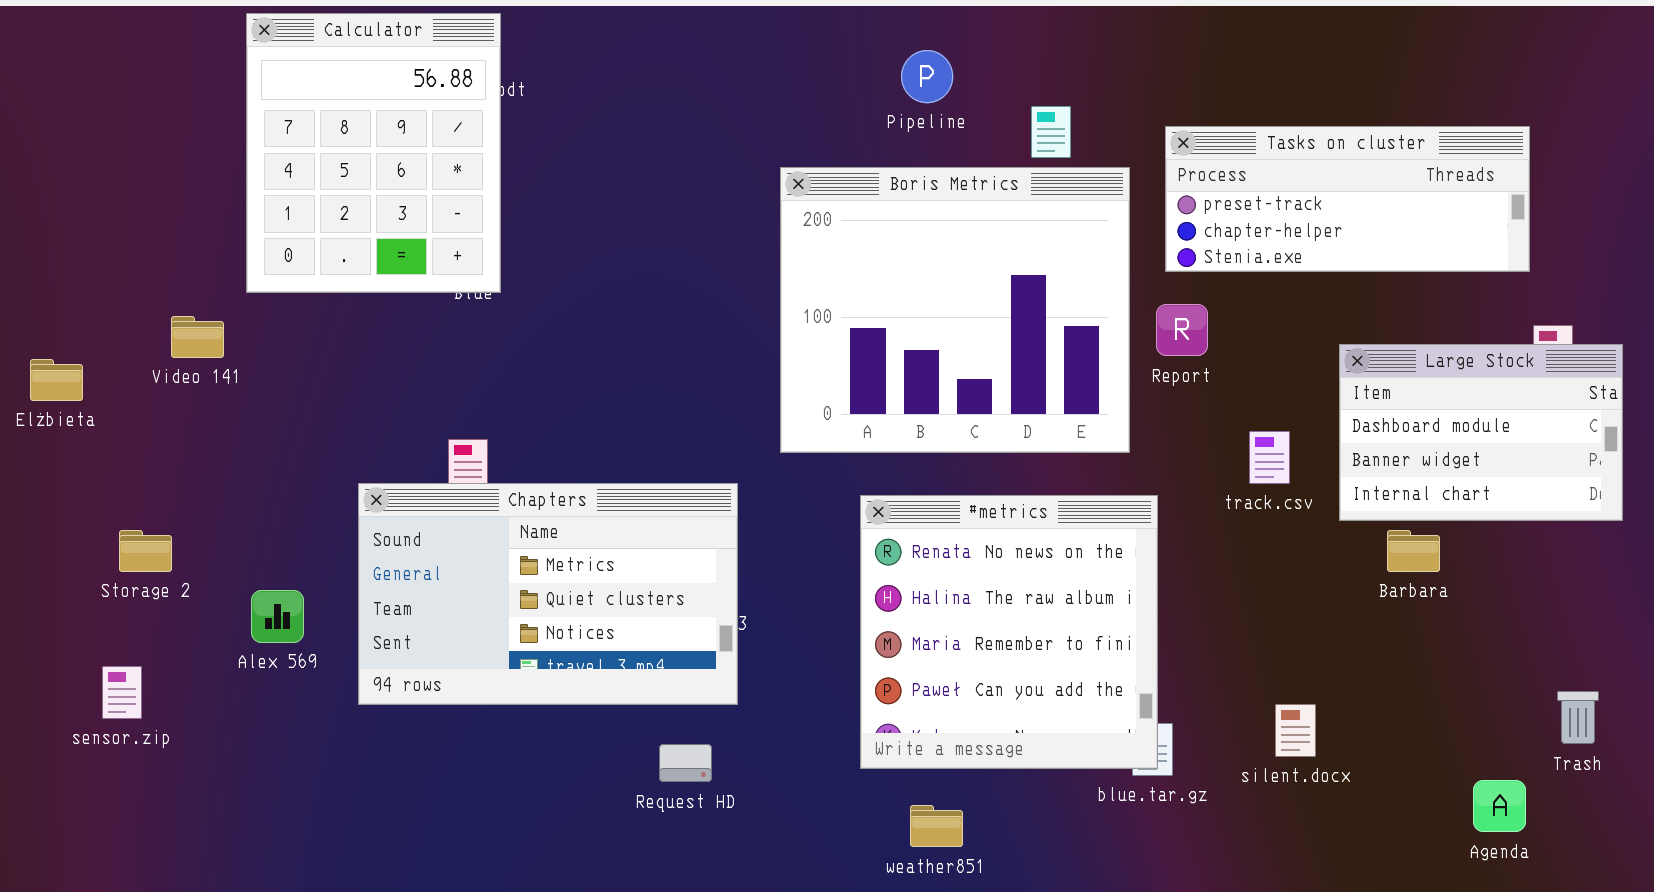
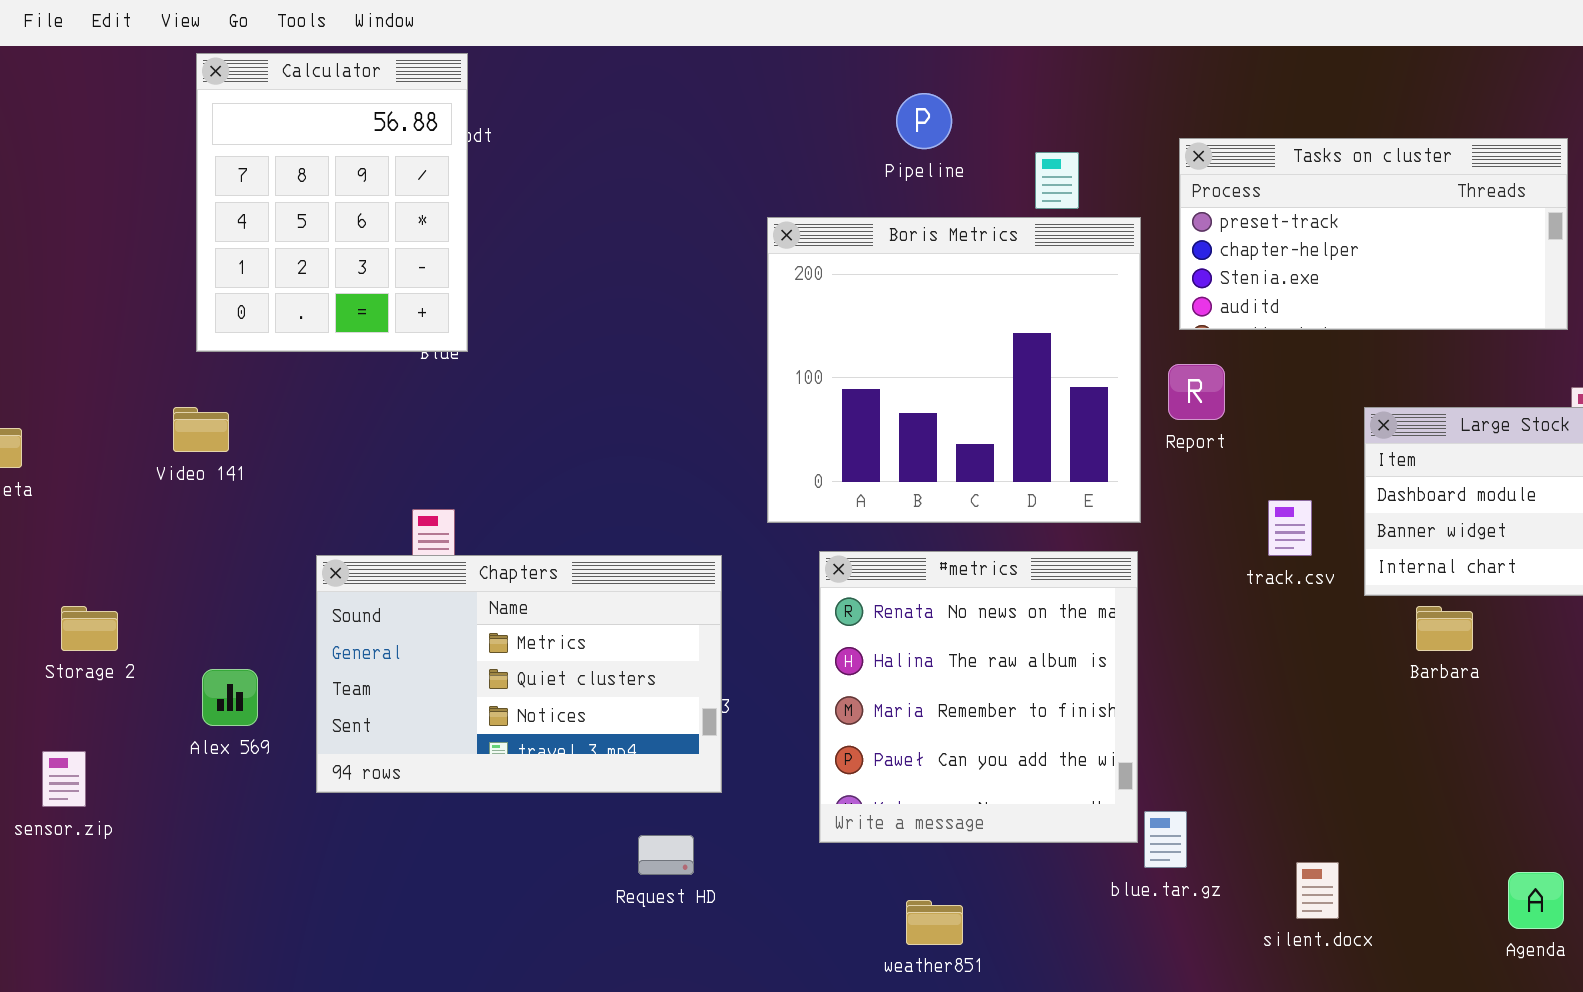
Tasks on cluster: [1165,126,1530,272] -> [1179,138,1568,330], resized
Video 141: [171,316,224,358] -> [173,407,229,452], moved
#metrics: [860,495,1158,769] -> [819,551,1138,843], moved
silent.docx: [1275,704,1316,757] -> [1296,862,1339,919], moved

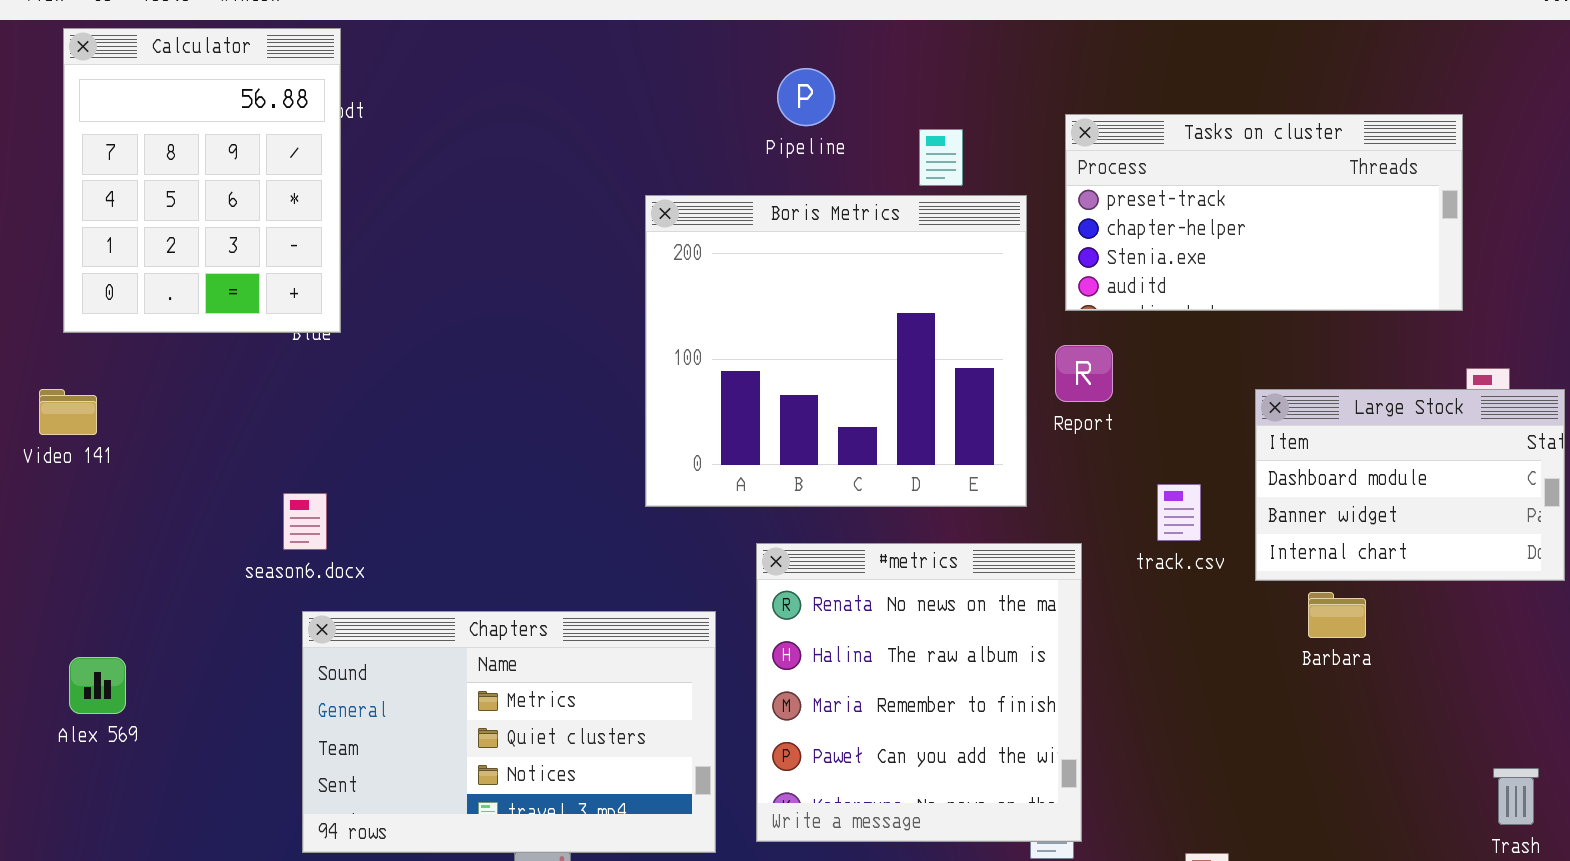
#metrics: [819,551,1138,843] -> [756,543,1082,842], moved
Chapters: [316,555,722,793] -> [302,611,716,853], moved

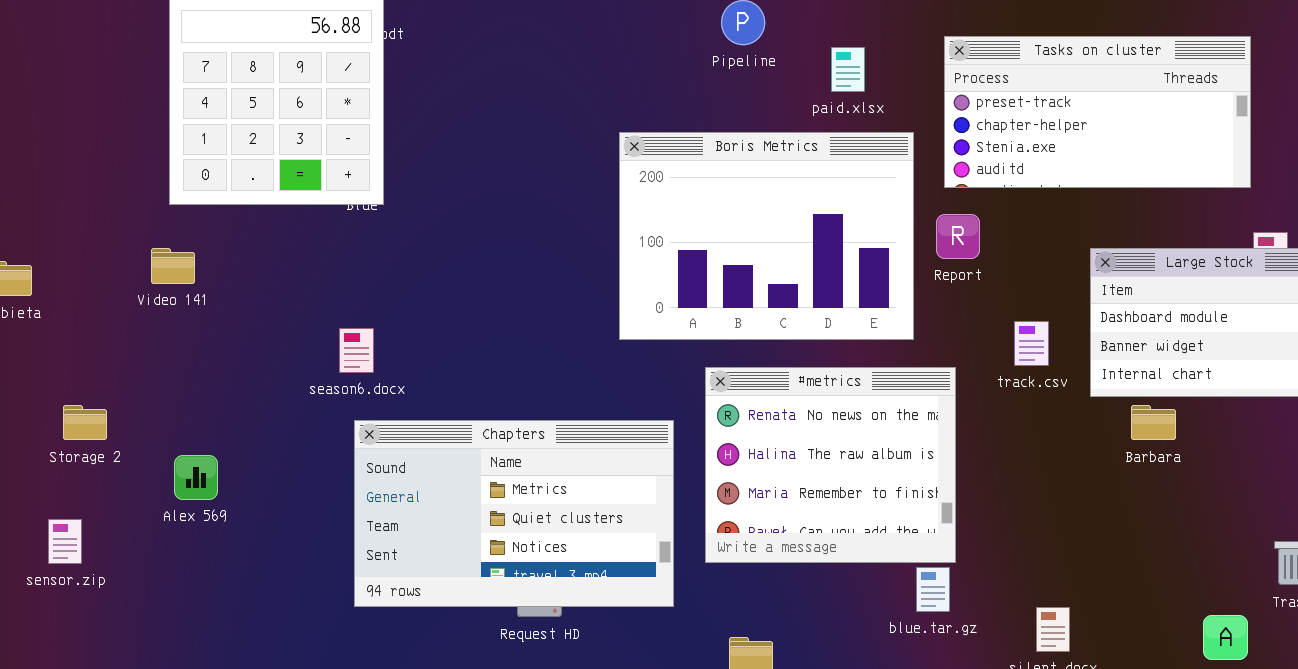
Boris Metrics: [645,195,1027,507] -> [619,132,914,340], resized
#metrics: [756,543,1082,842] -> [705,367,956,563], resized

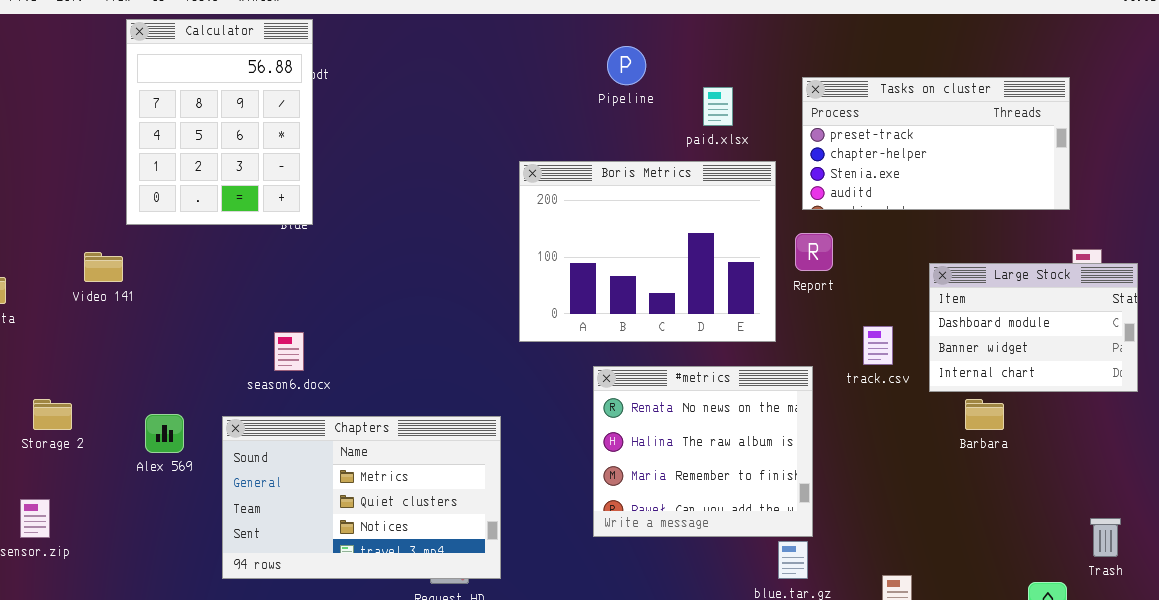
Video 141: [151,248,195,284] -> [84,252,123,282], moved
Chapters: [354,420,674,607] -> [222,416,501,579], moved
Alex 569: [174,455,218,500] -> [145,414,184,453], moved

